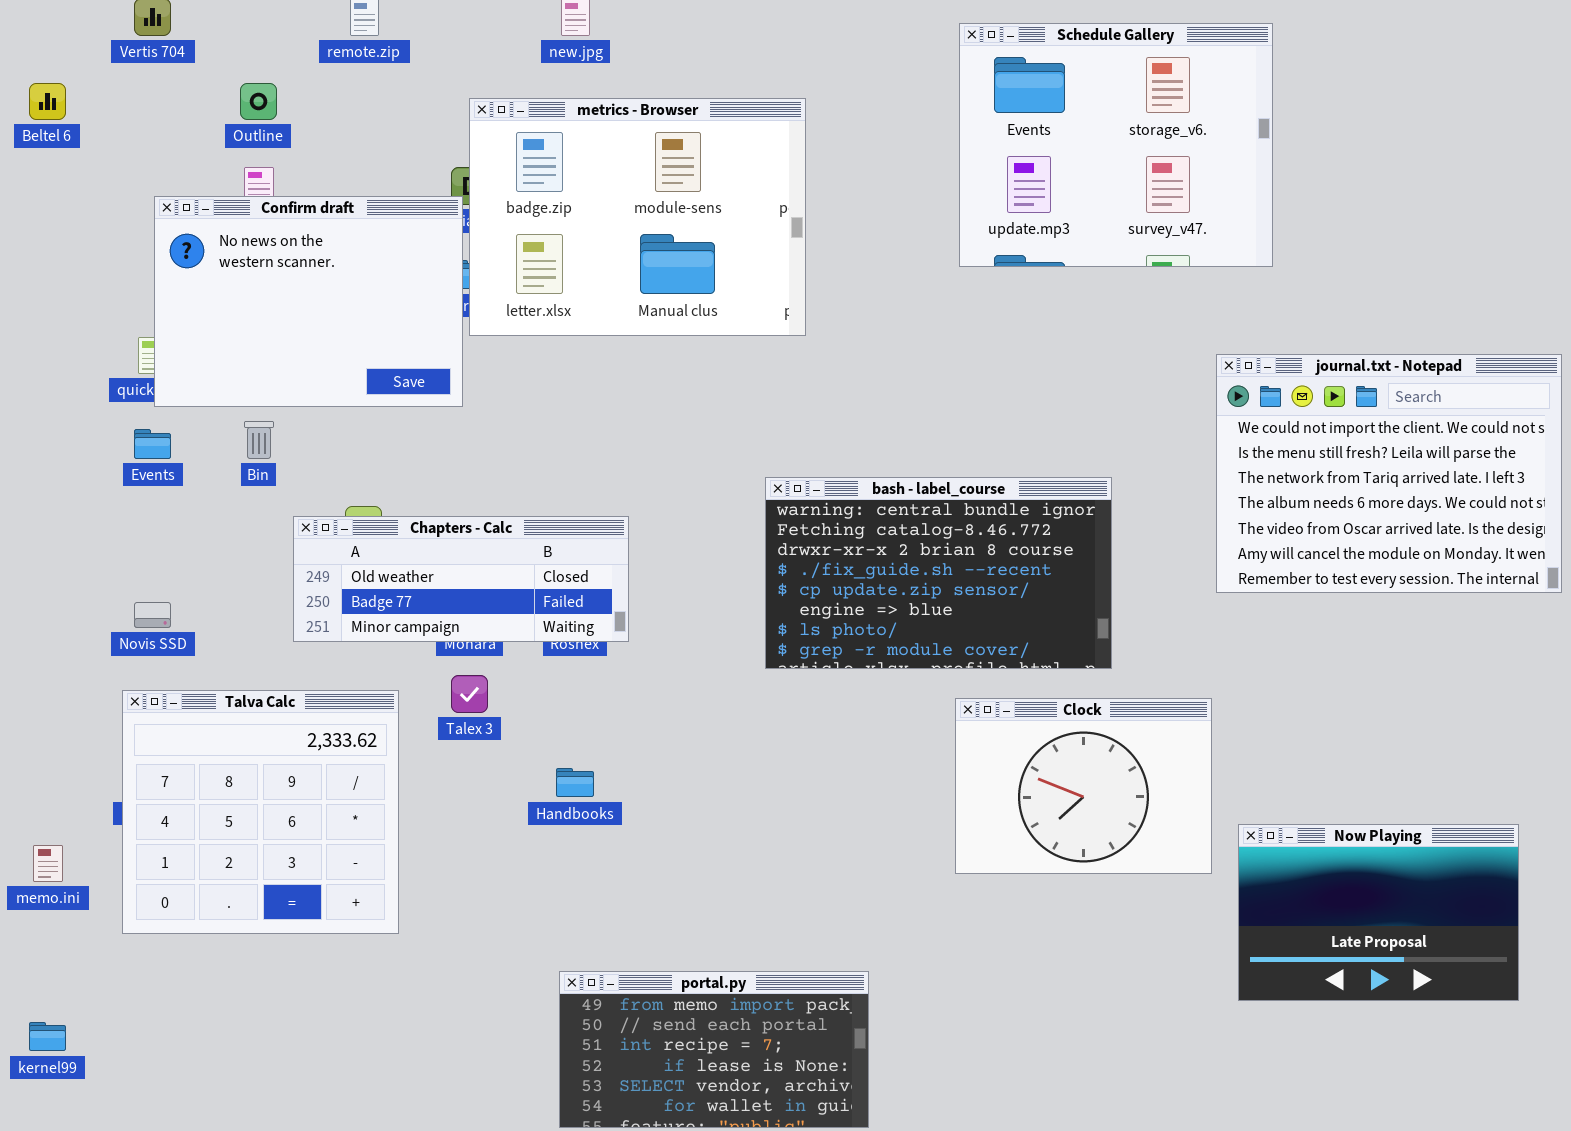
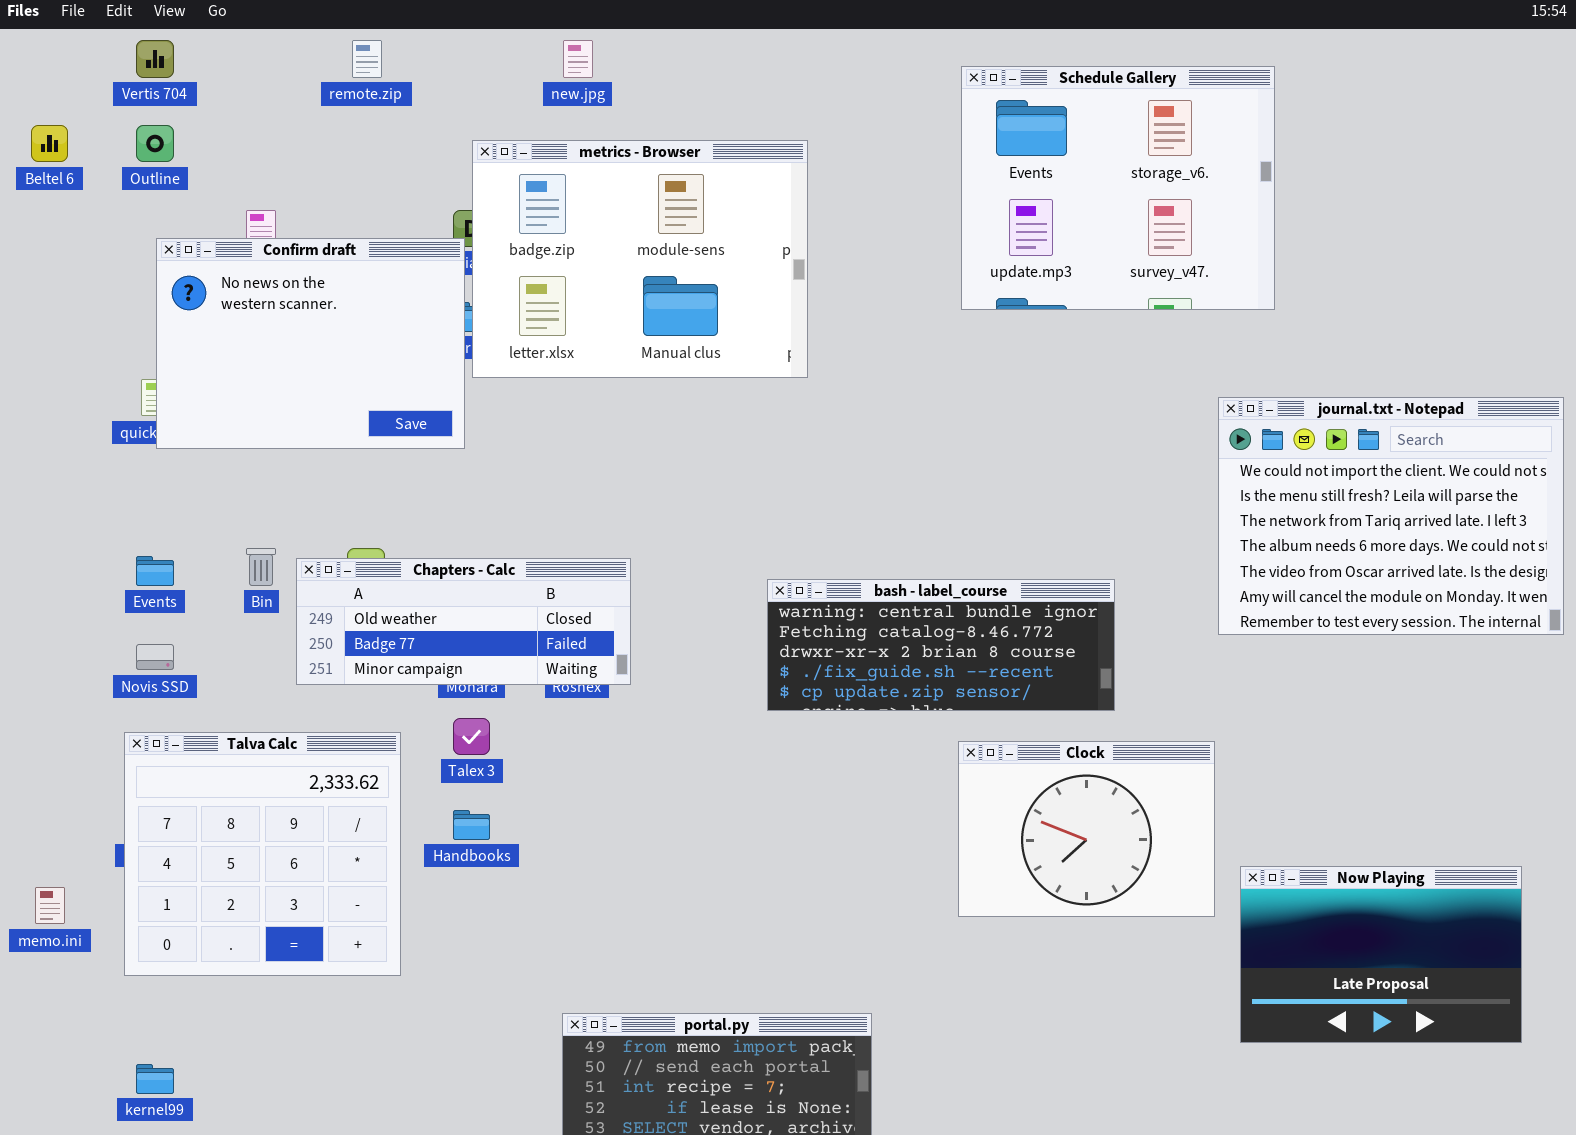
Outline: [240,83,277,120] -> [136,125,174,162], moved
Bin: [244,421,274,459] -> [246,548,276,586], moved
Events: [134,429,171,459] -> [136,556,174,586], moved
bash - label_course: [765,477,1112,669] -> [767,579,1115,711], resized
Handbooks: [556,768,594,797] -> [453,810,490,840], moved
kernel99: [29,1022,66,1051] -> [136,1064,174,1094], moved

